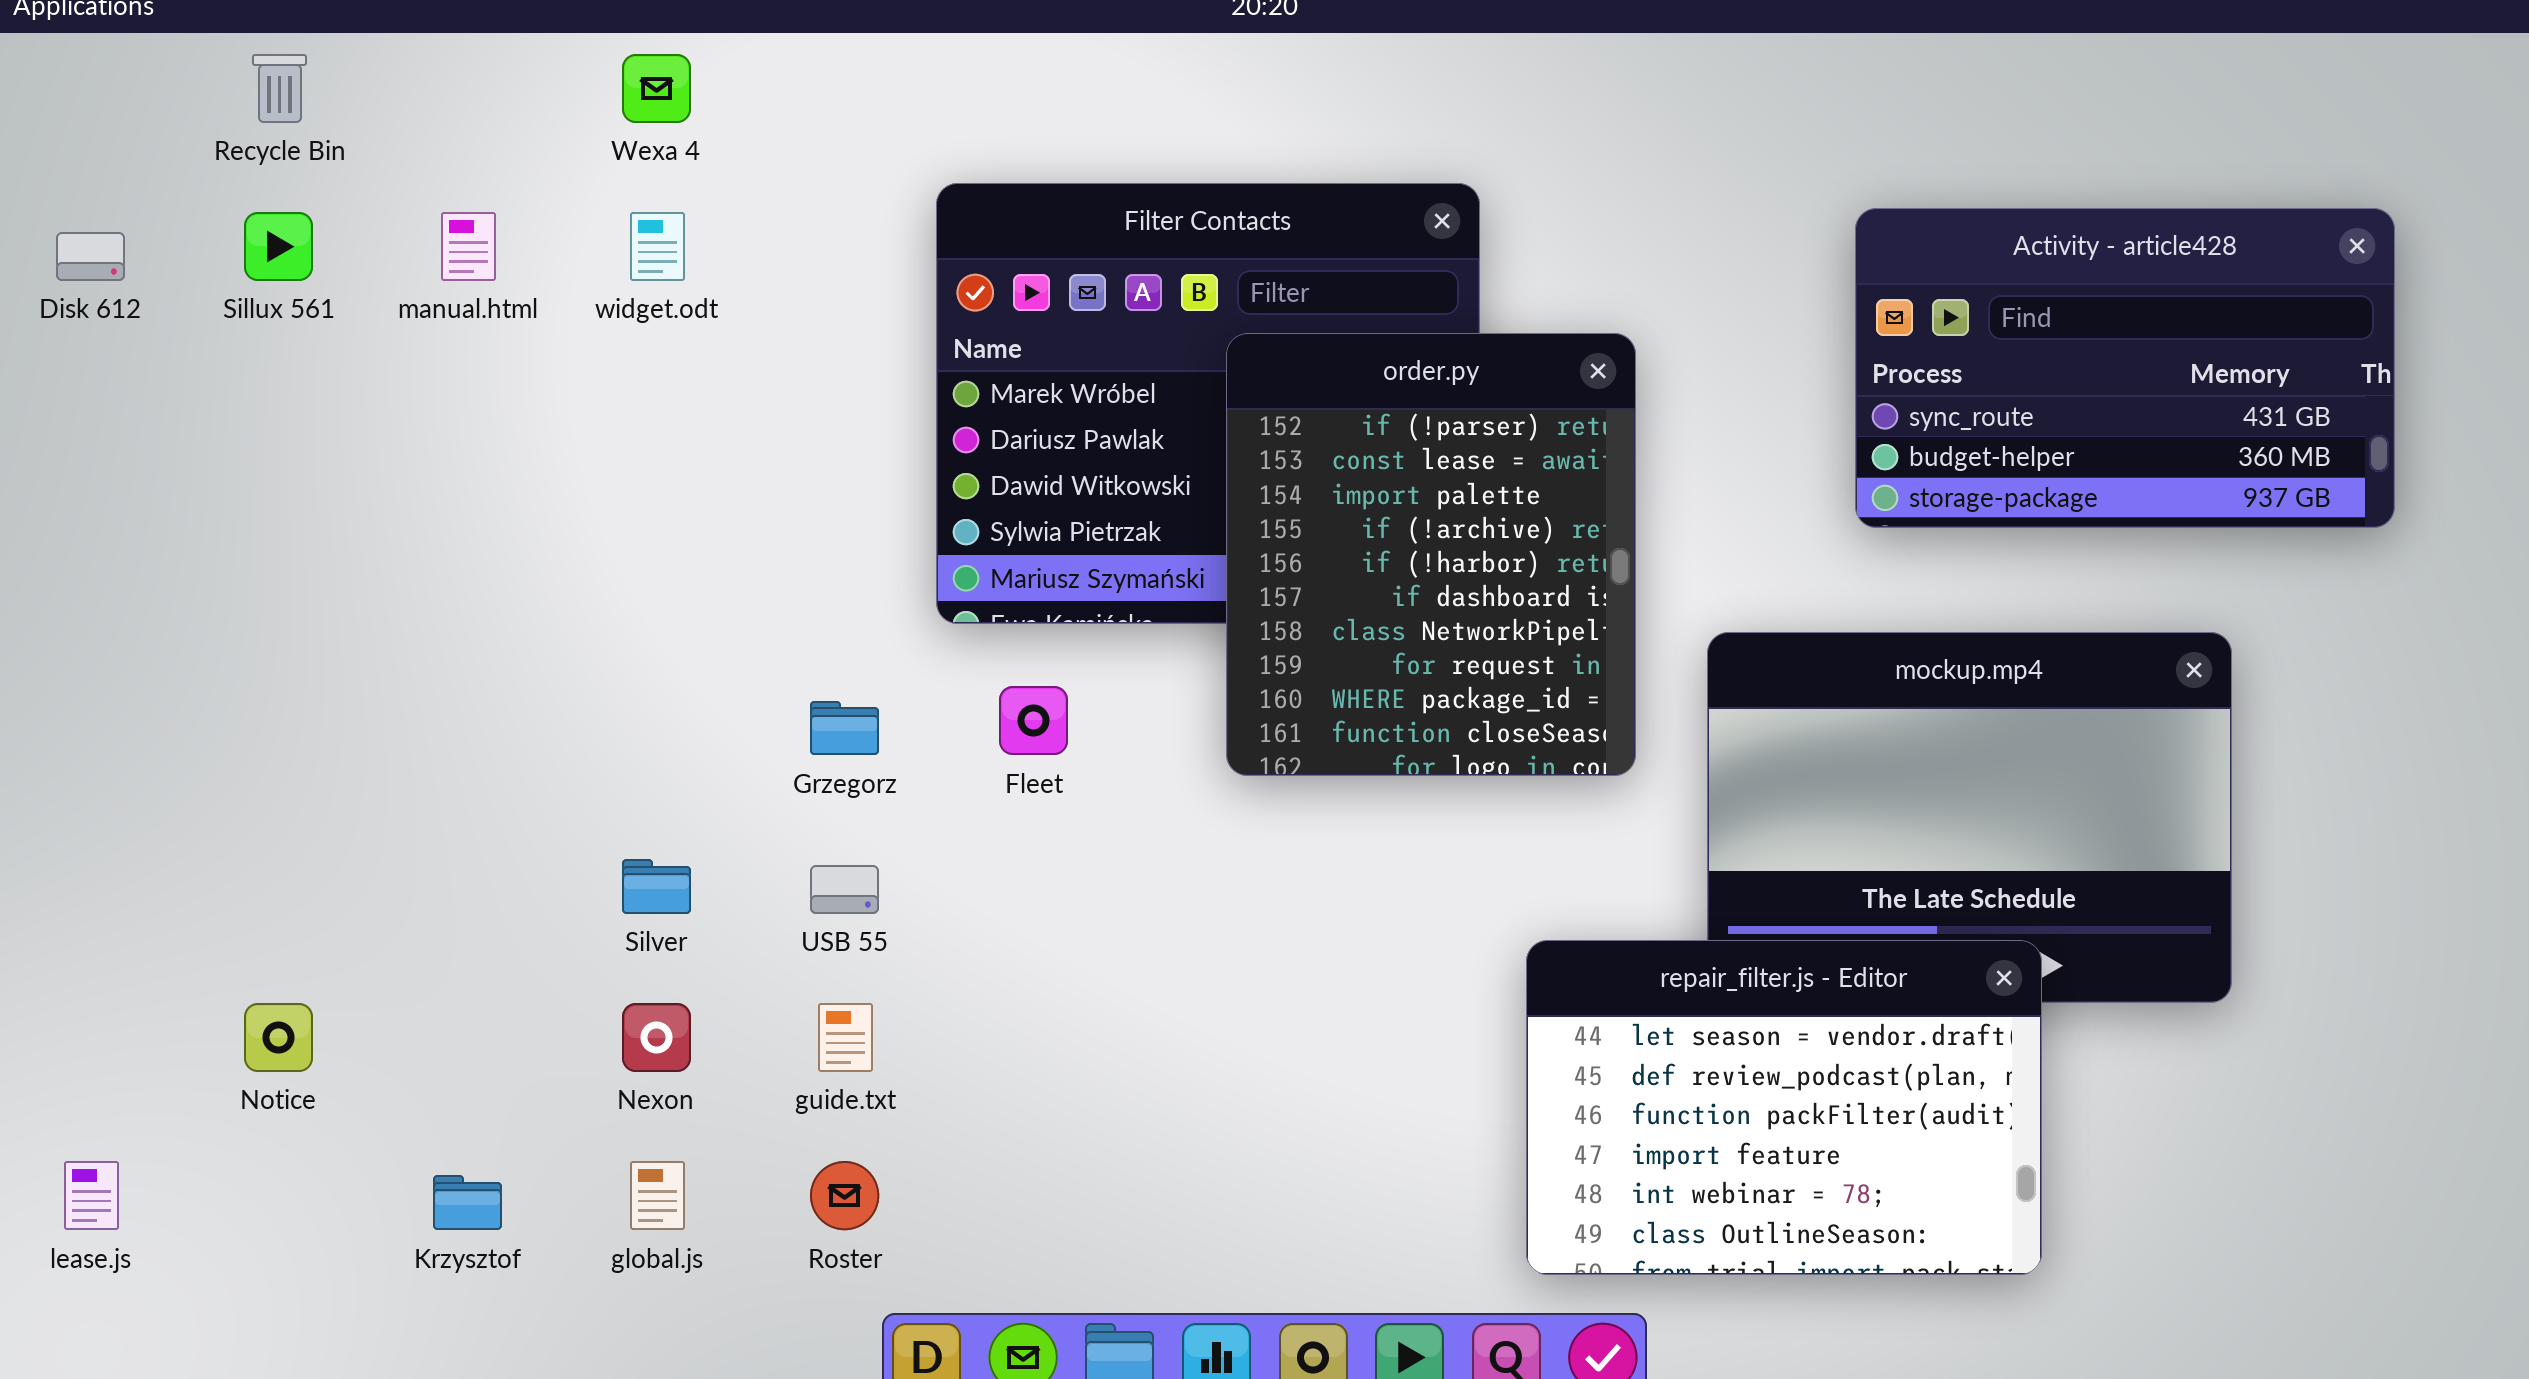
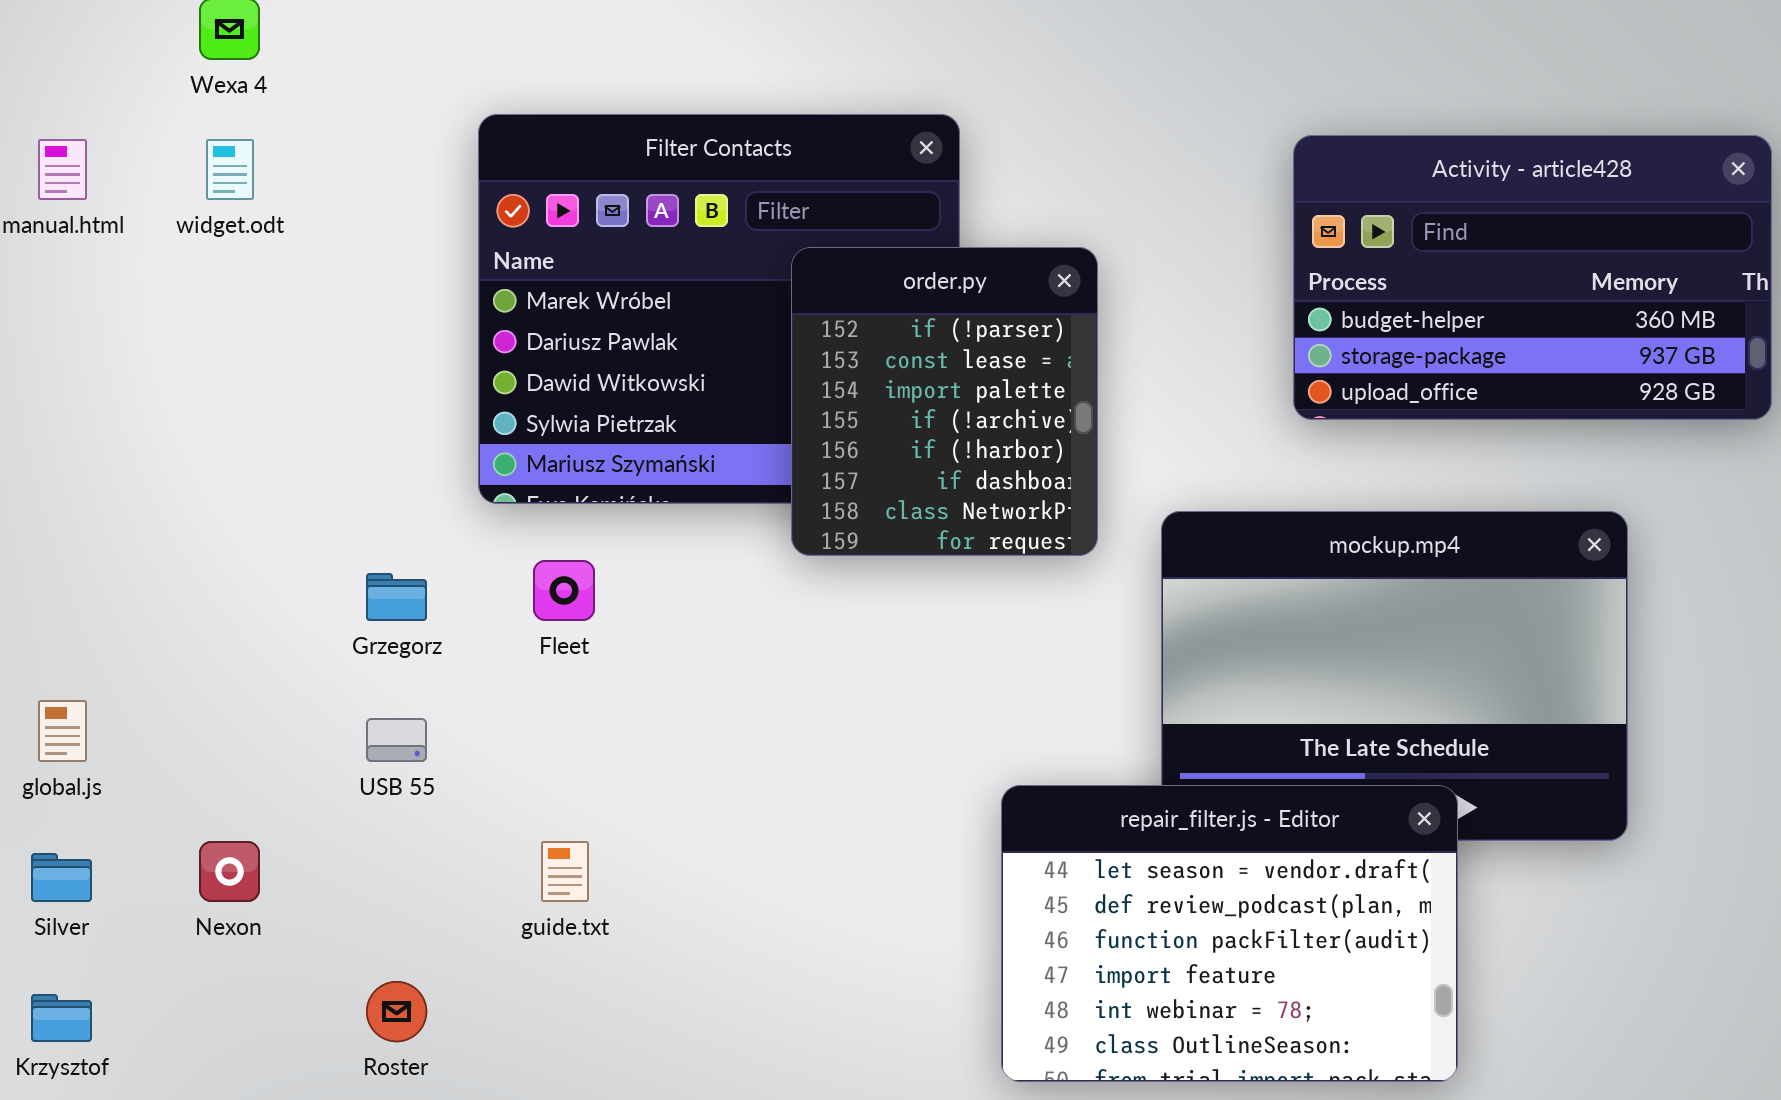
Activity - article428: [1855,208,2395,528] -> [1293,135,1772,420], scrolled down 1 row
order.py: [1226,333,1636,776] -> [791,247,1098,556], resized
Silver: [622,859,691,914] -> [31,853,92,902], moved
guide.txt: [818,1003,873,1072] -> [541,841,589,902], moved
global.js: [630,1161,685,1230] -> [38,700,87,762], moved

